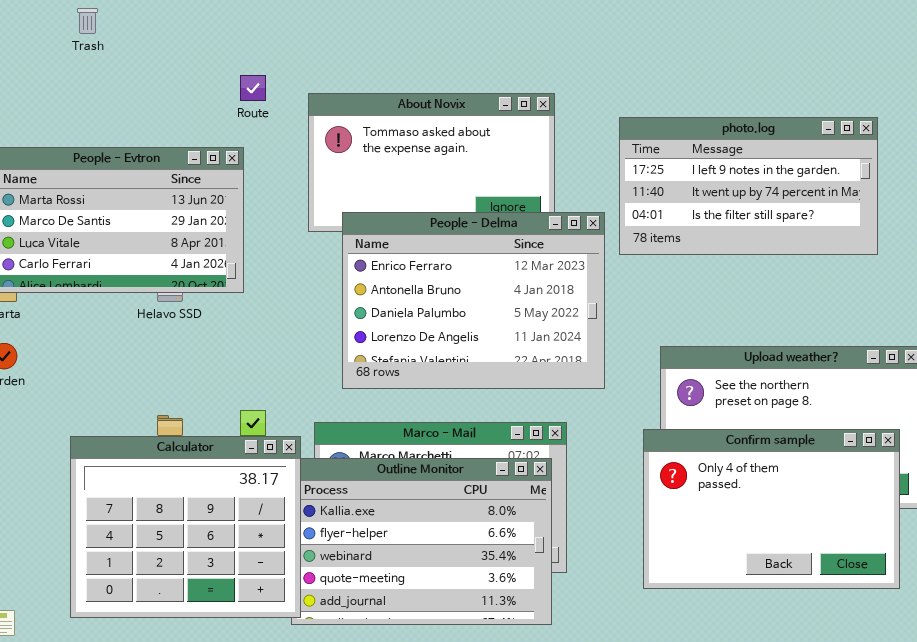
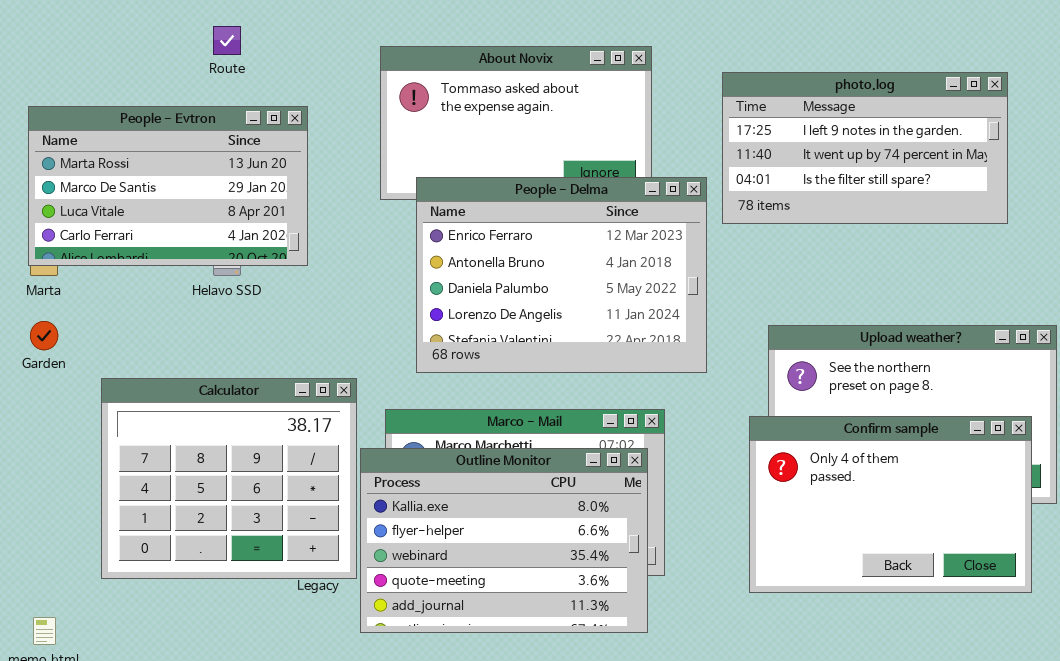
Route: [240,75,266,101] -> [213,26,241,55], moved
Calculator: [70,436,301,618] -> [101,378,357,579], moved

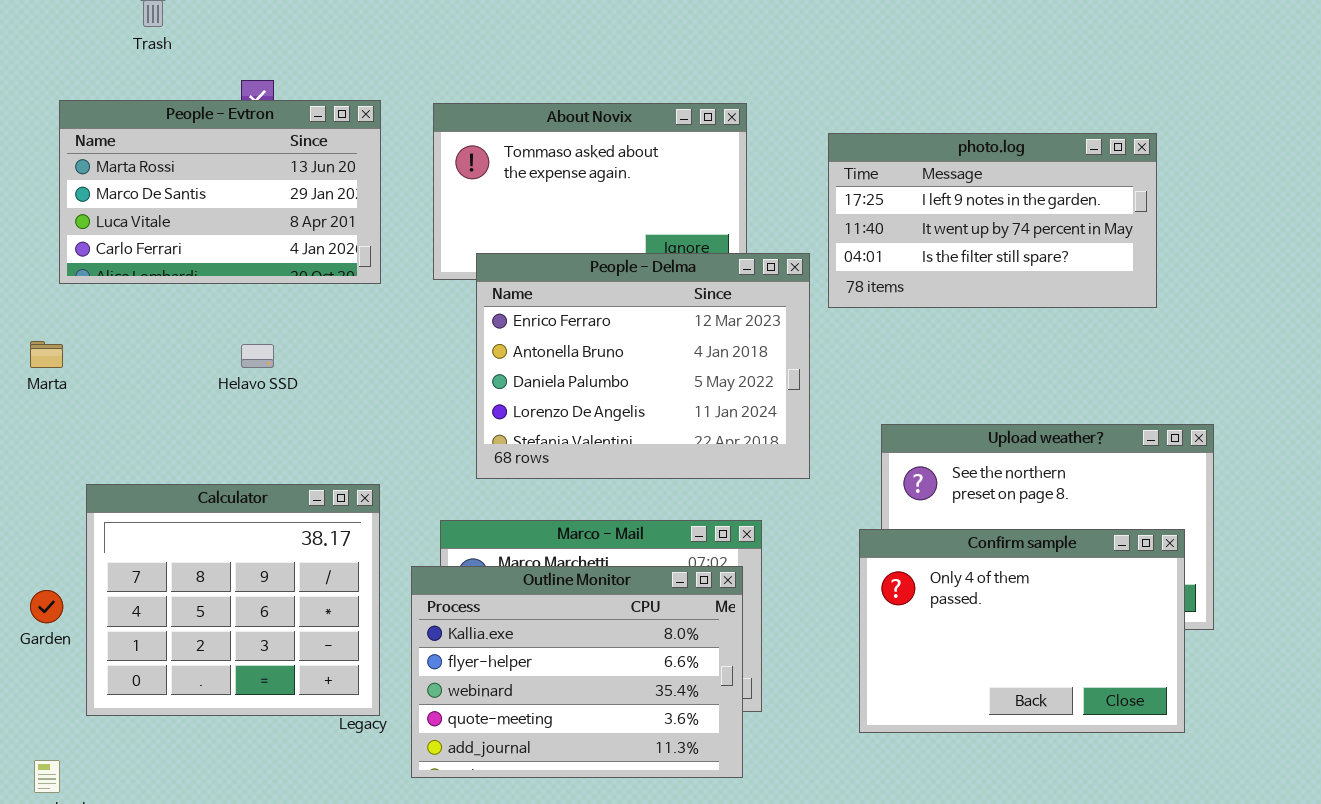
People - Evtron: [28,106,308,266] -> [59,100,381,284], moved
Garden: [30,321,58,350] -> [30,590,63,623], moved
Calculator: [101,378,357,579] -> [86,484,380,716], moved

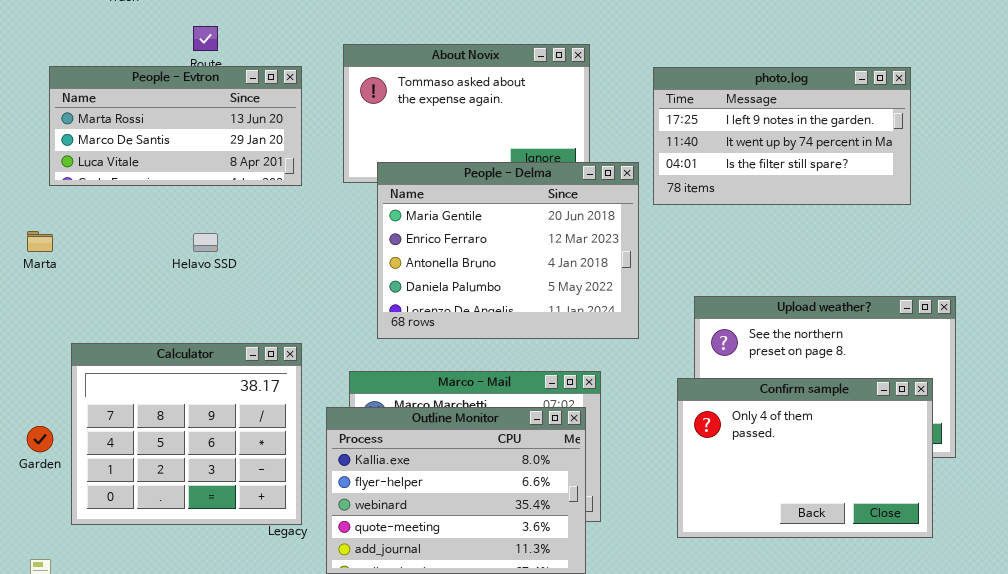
People - Evtron: [59,100,381,284] -> [49,66,302,186], resized
People - Delma: [476,253,810,479] -> [377,162,639,339], scrolled up 1 row

